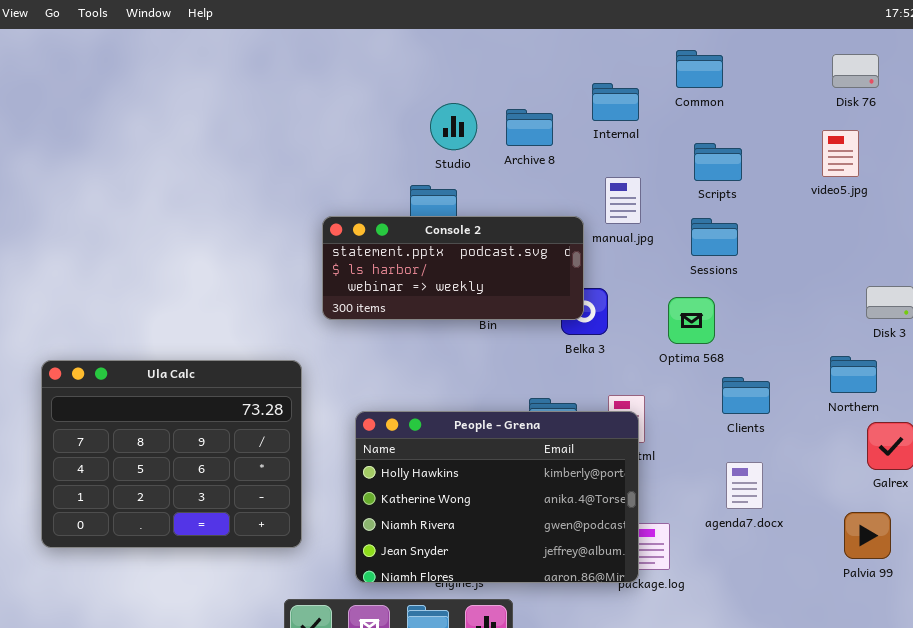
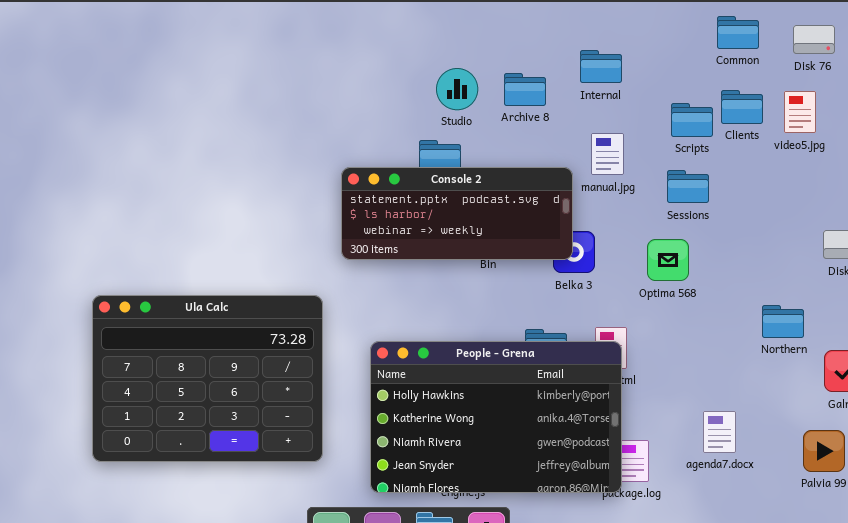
Common: [676,50,723,88] -> [717,16,759,49], moved
Northern: [830,356,877,393] -> [762,305,804,338], moved
Clients: [722,377,770,414] -> [721,90,763,124], moved
agenda7.docx: [726,462,763,509] -> [703,411,736,453], moved

